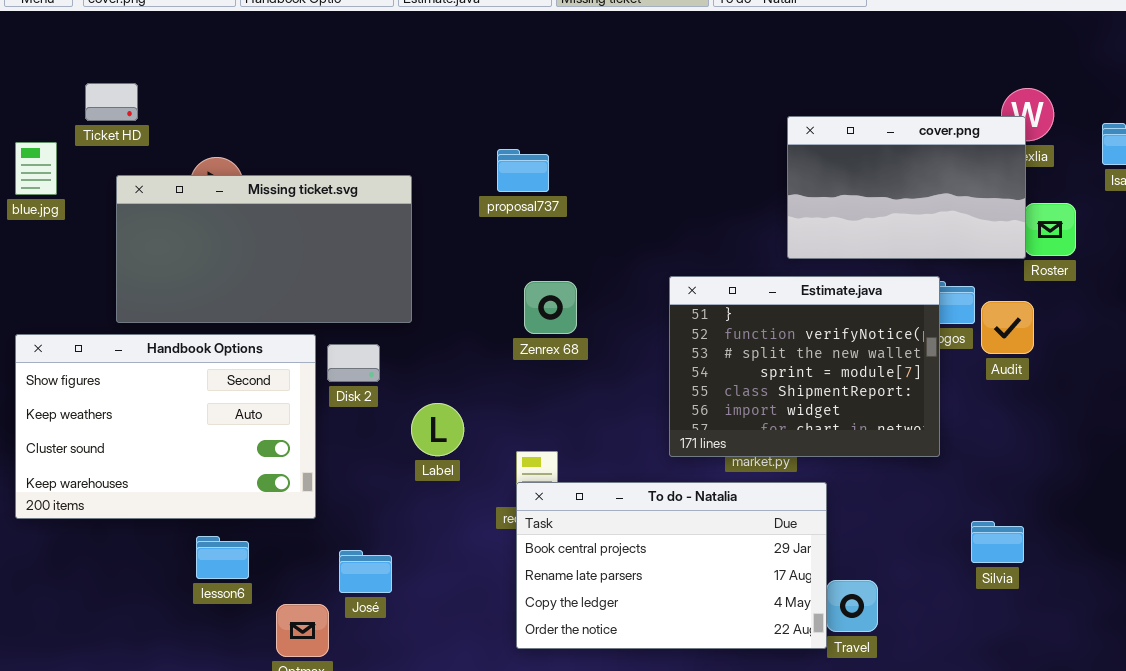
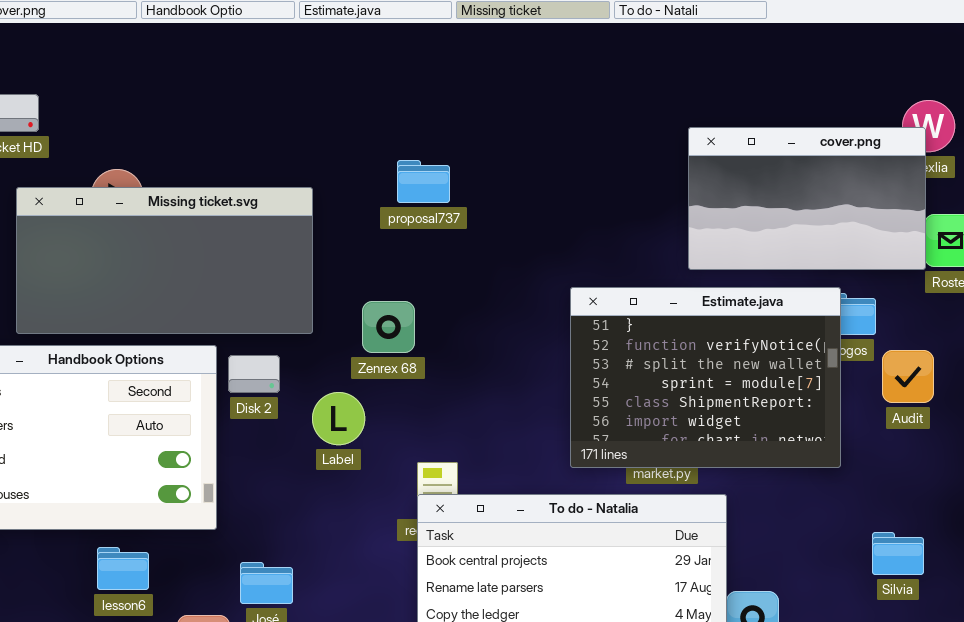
Zenrex 68: [524,281,577,334] -> [362,301,415,353], moved
Audit: [981,301,1034,354] -> [882,350,934,403], moved
Label: [411,403,464,456] -> [312,392,365,445], moved

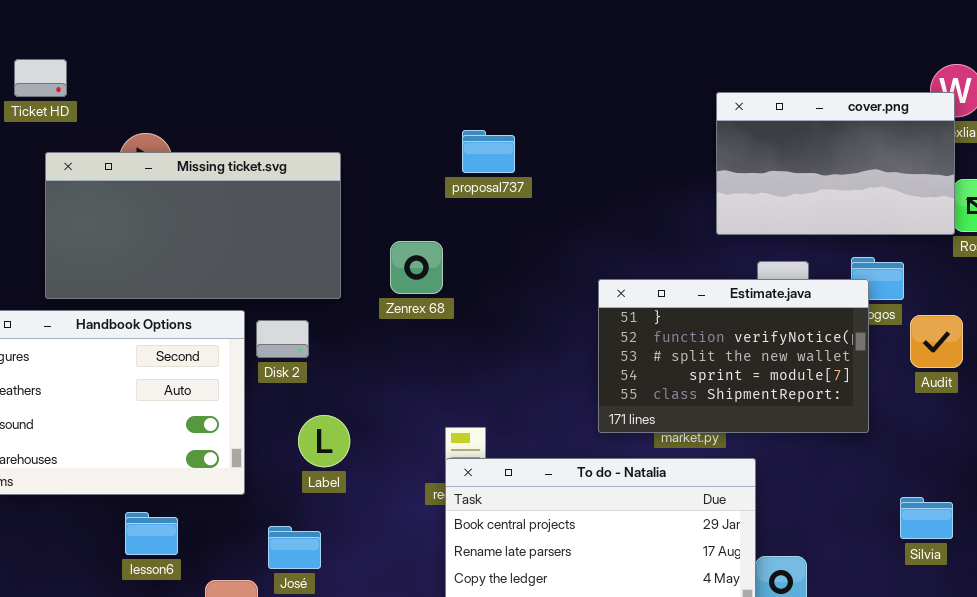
proposal737: [397,160,450,203] -> [462,130,515,173], moved
Estimate.java: [570,287,841,468] -> [598,279,869,433], resized
Zenrex 68: [362,301,415,353] -> [390,241,443,294], moved
Label: [312,392,365,445] -> [298,415,350,467], moved

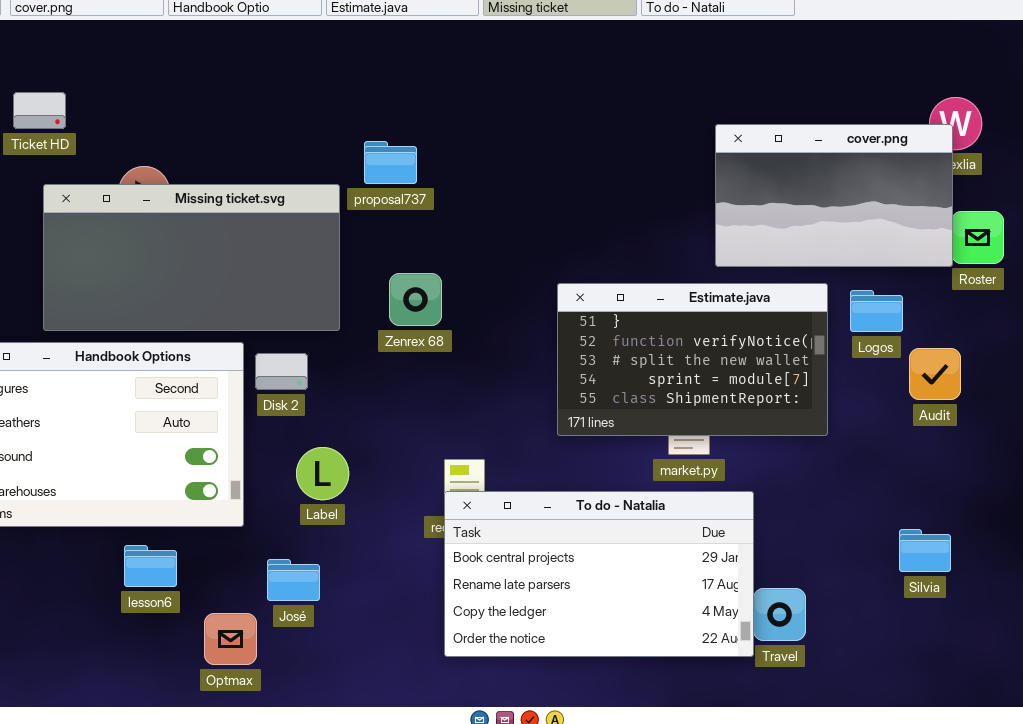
proposal737: [462,130,515,173] -> [364,141,417,184], moved
Estimate.java: [598,279,869,433] -> [557,283,828,436], moved

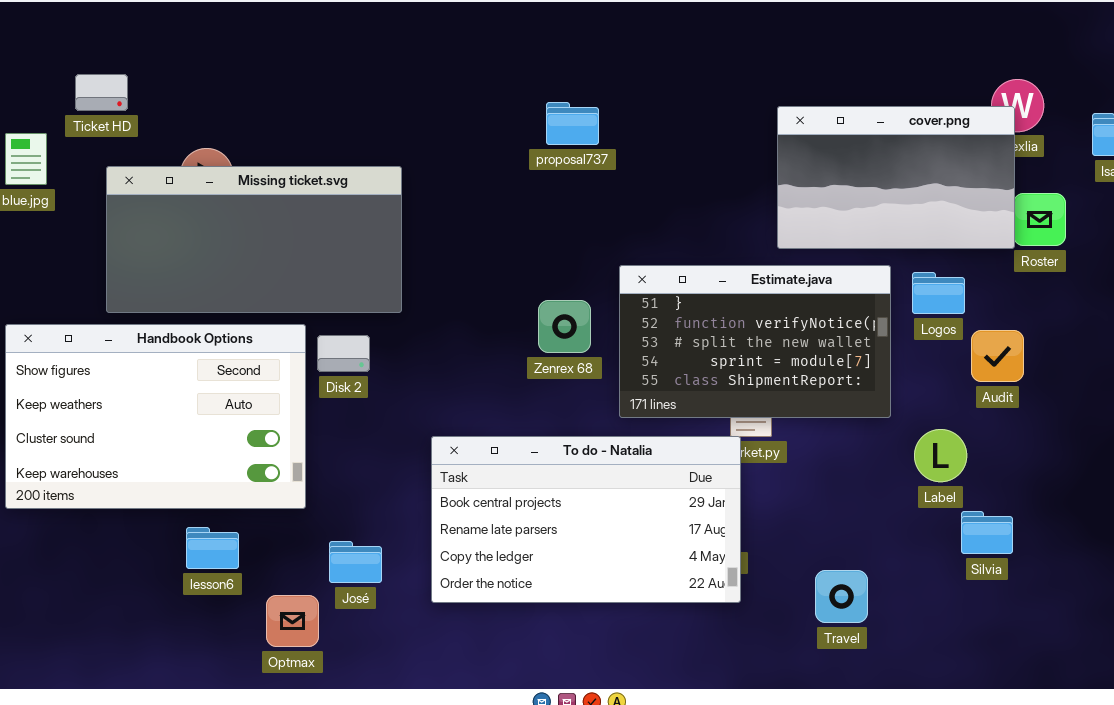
proposal737: [364,141,417,184] -> [546,102,599,145], moved
Zenrex 68: [389,273,442,326] -> [538,300,591,353], moved
Label: [296,447,349,500] -> [914,429,967,482], moved
To do - Natalia: [444,491,754,657] -> [431,436,741,603], moved

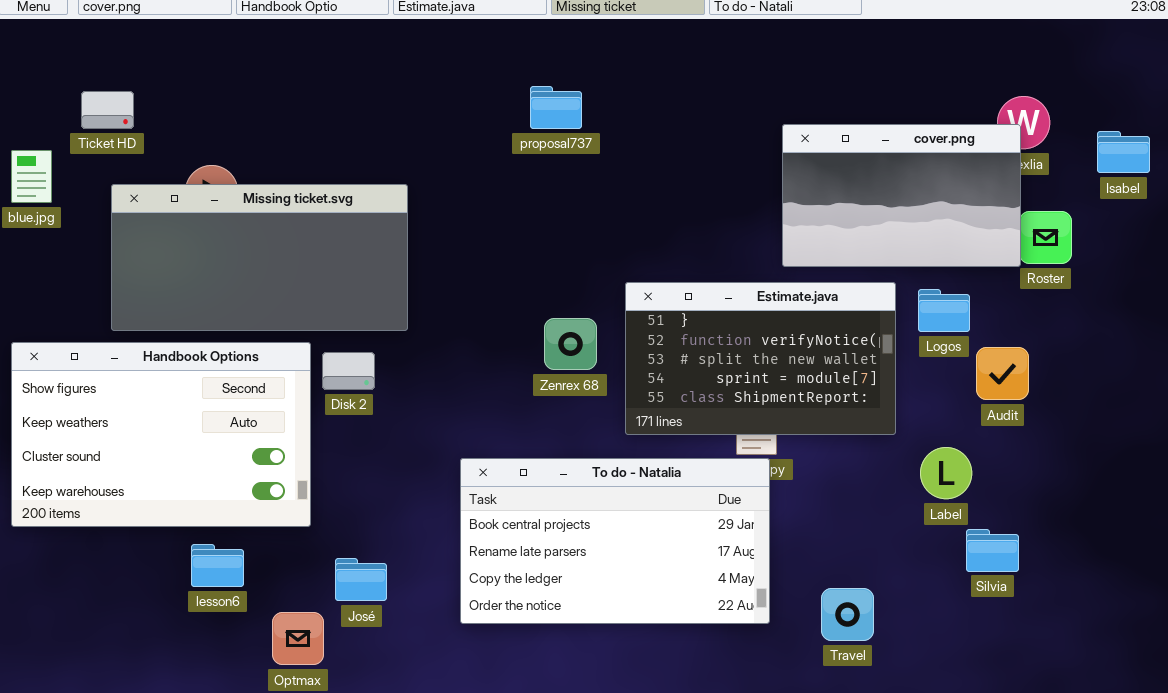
proposal737: [546,102,599,145] -> [530,86,582,129], moved
To do - Natalia: [431,436,741,603] -> [460,458,770,624], moved

